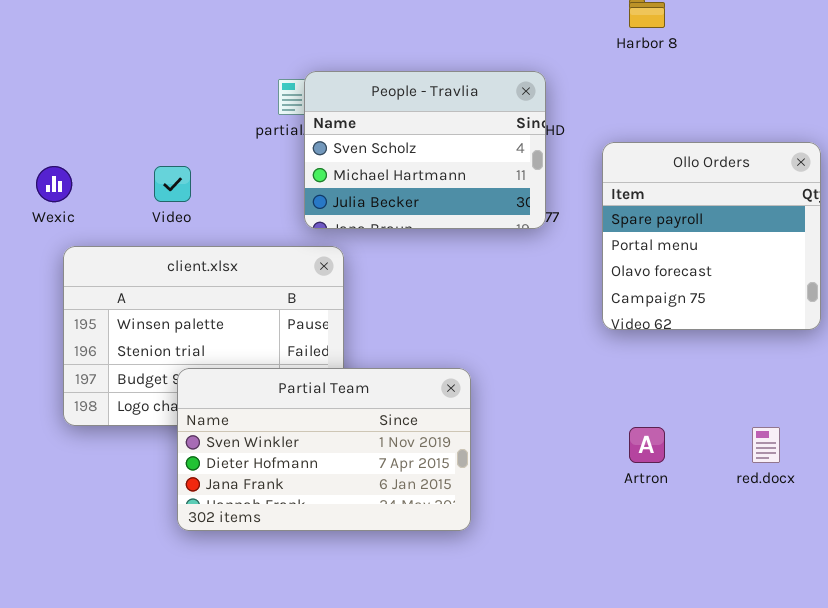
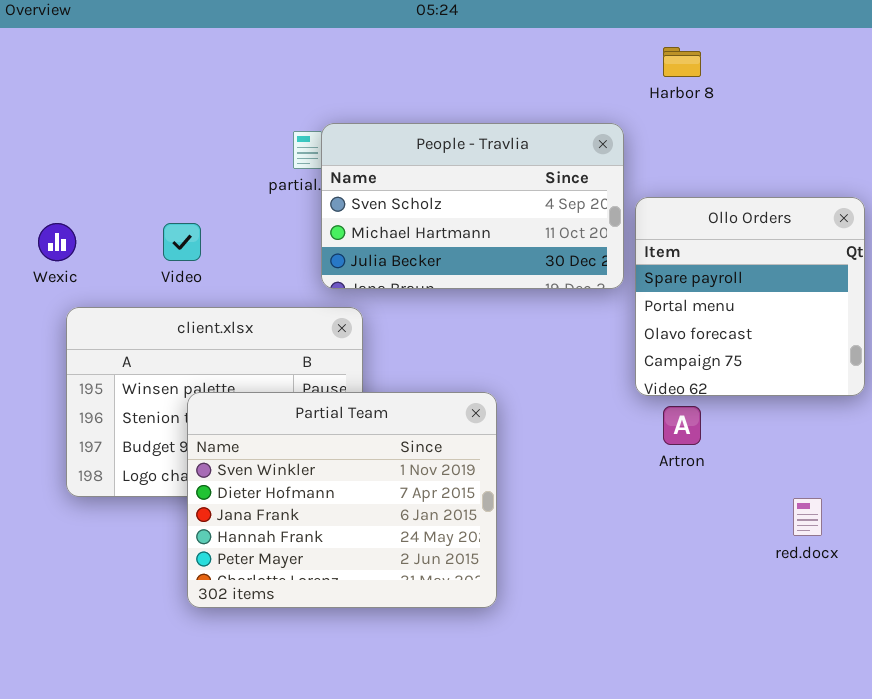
People - Travlia: [304,71,546,229] -> [321,123,624,289], resized
Partial Team: [177,368,471,531] -> [187,392,497,608], resized
Artron: [629,427,665,463] -> [663,406,701,445], moved

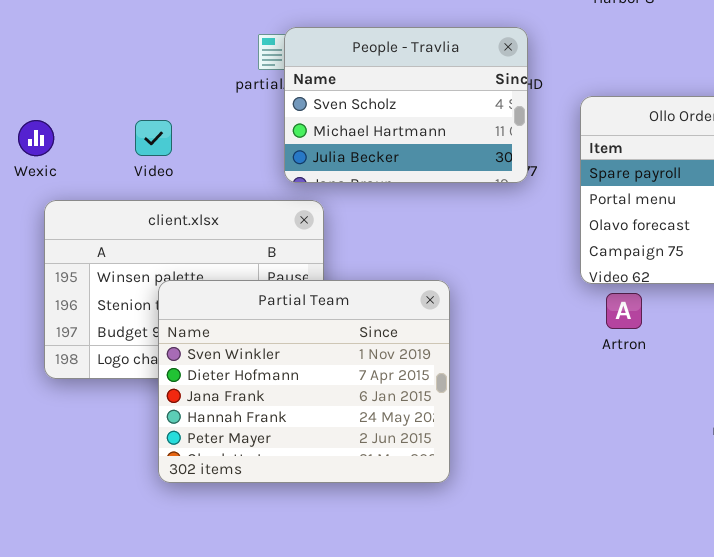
People - Travlia: [321,123,624,289] -> [284,27,528,183], resized

